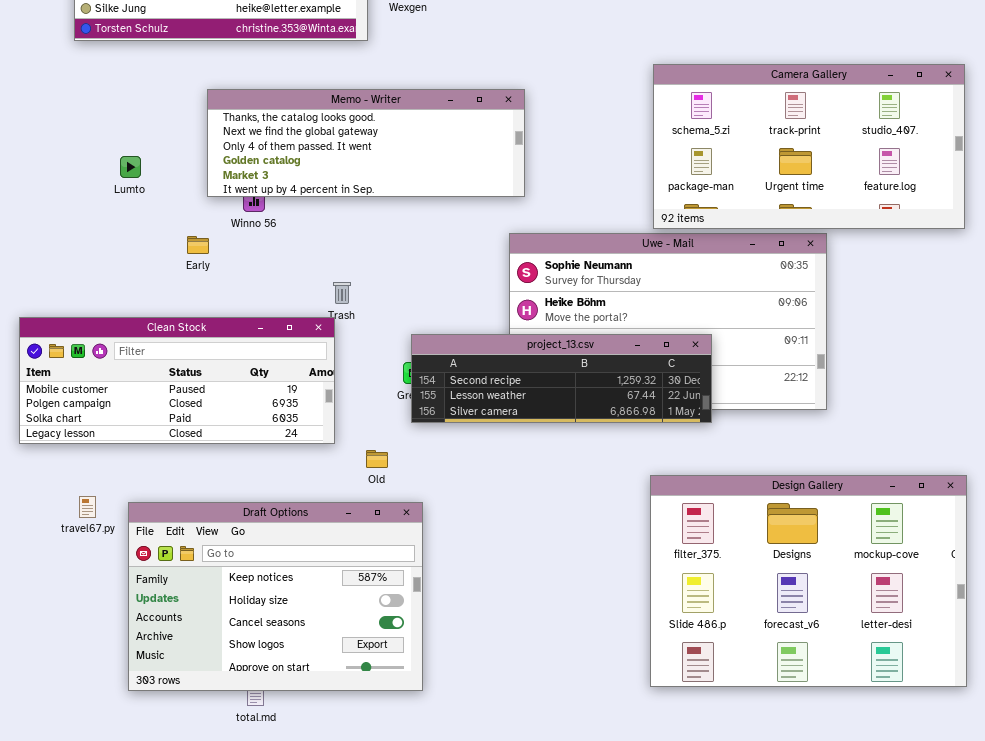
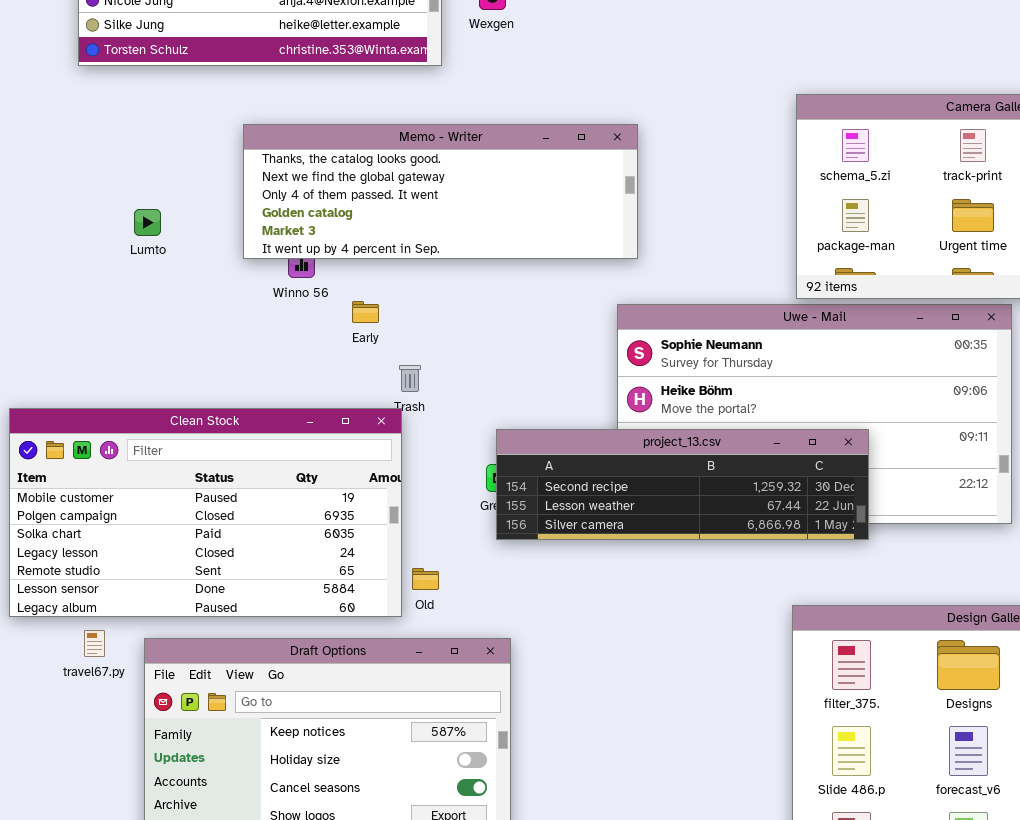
Early: [187,236,209,254] -> [352,301,379,323], moved
Clean Stock: [19,317,335,444] -> [9,408,402,617], resized
Old: [366,450,388,468] -> [412,568,439,590], moved

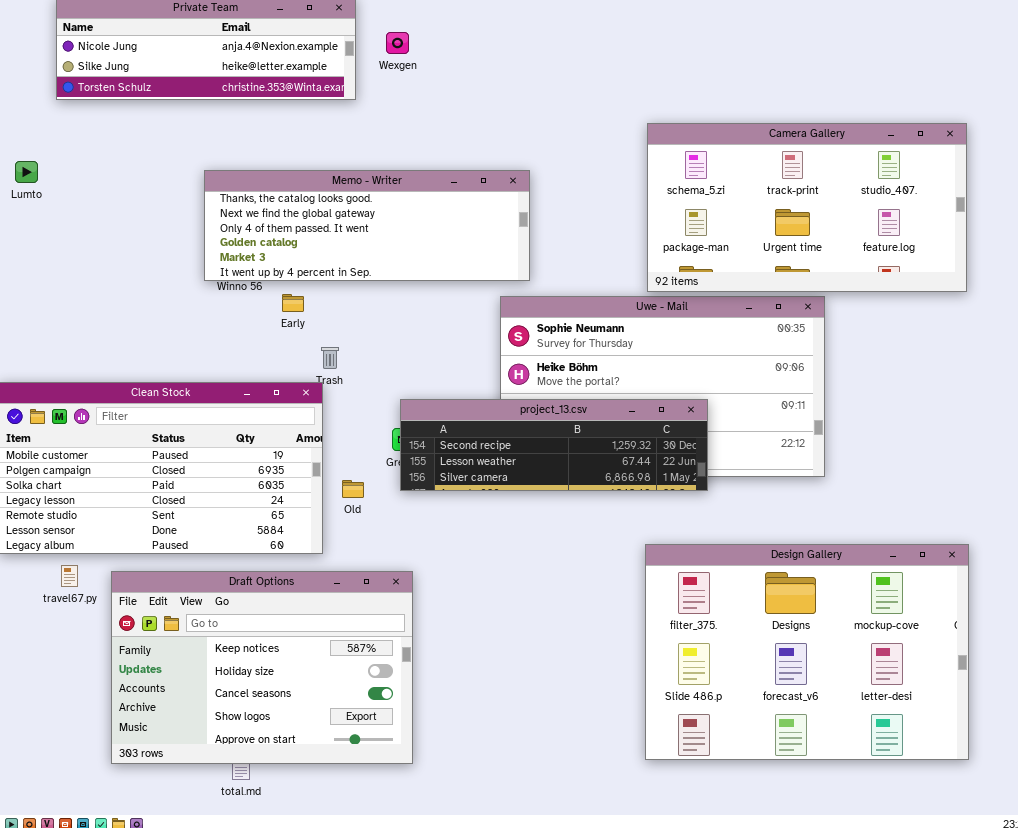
Memo - Writer: [243,124,638,259] -> [204,170,530,281], moved
Lumto: [134,209,161,236] -> [15,161,38,183], moved
Old: [412,568,439,590] -> [342,480,364,498], moved

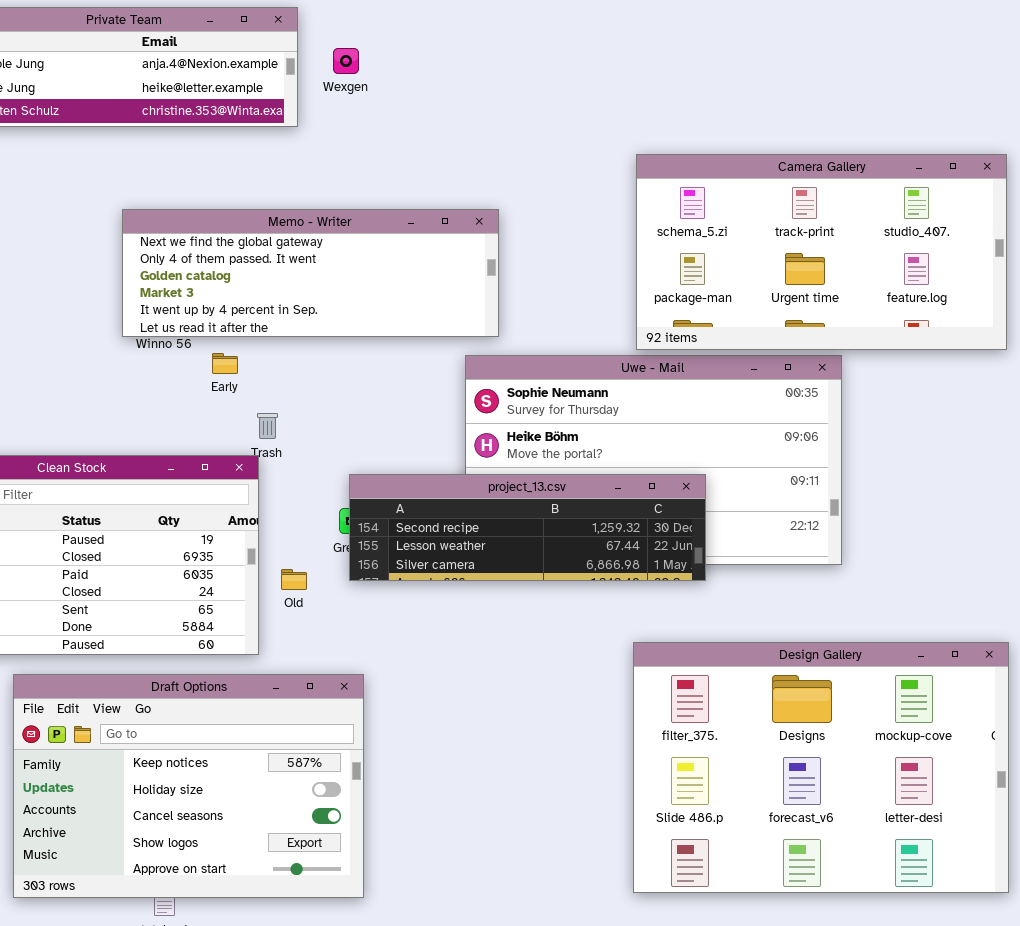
Memo - Writer: [204,170,530,281] -> [122,209,499,337], scrolled down 1 row

